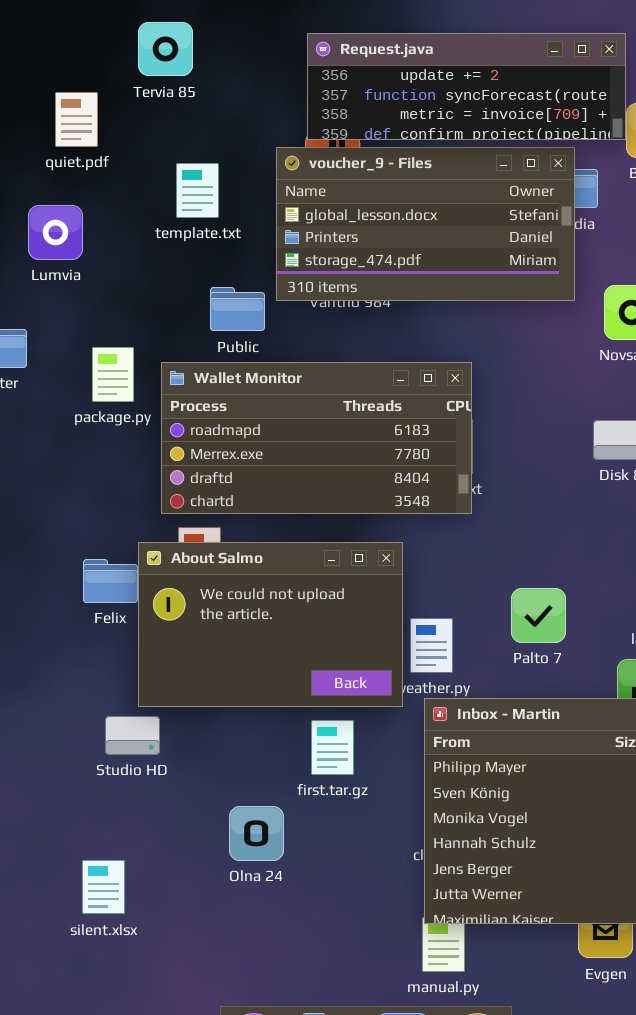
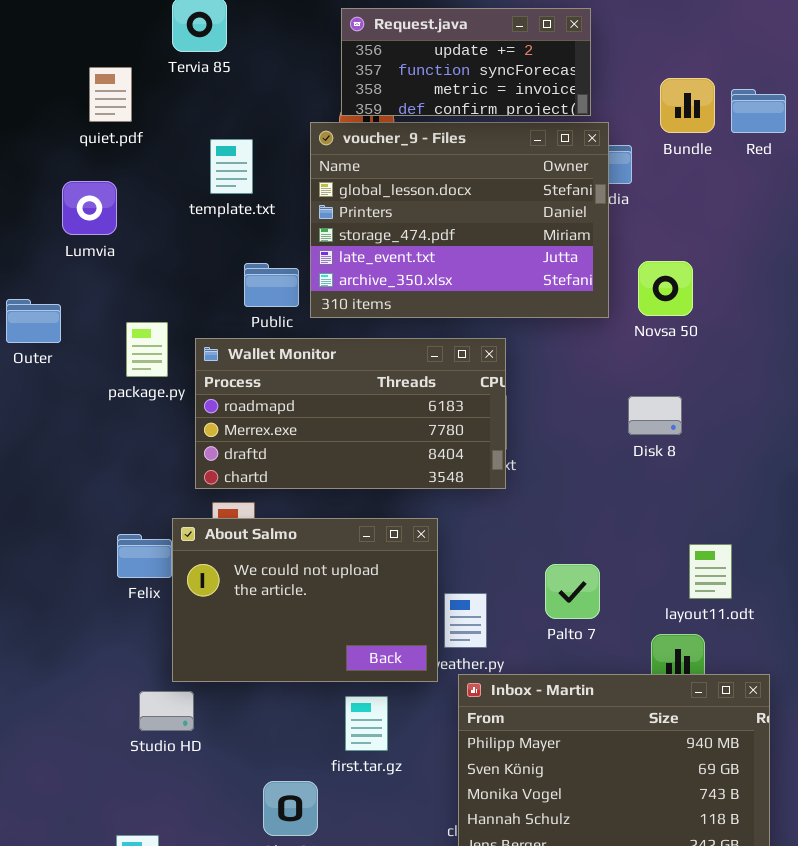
Request.java: [307,33,626,140] -> [341,8,591,116], resized
voucher_9 - Files: [276,147,575,301] -> [310,122,609,318], resized

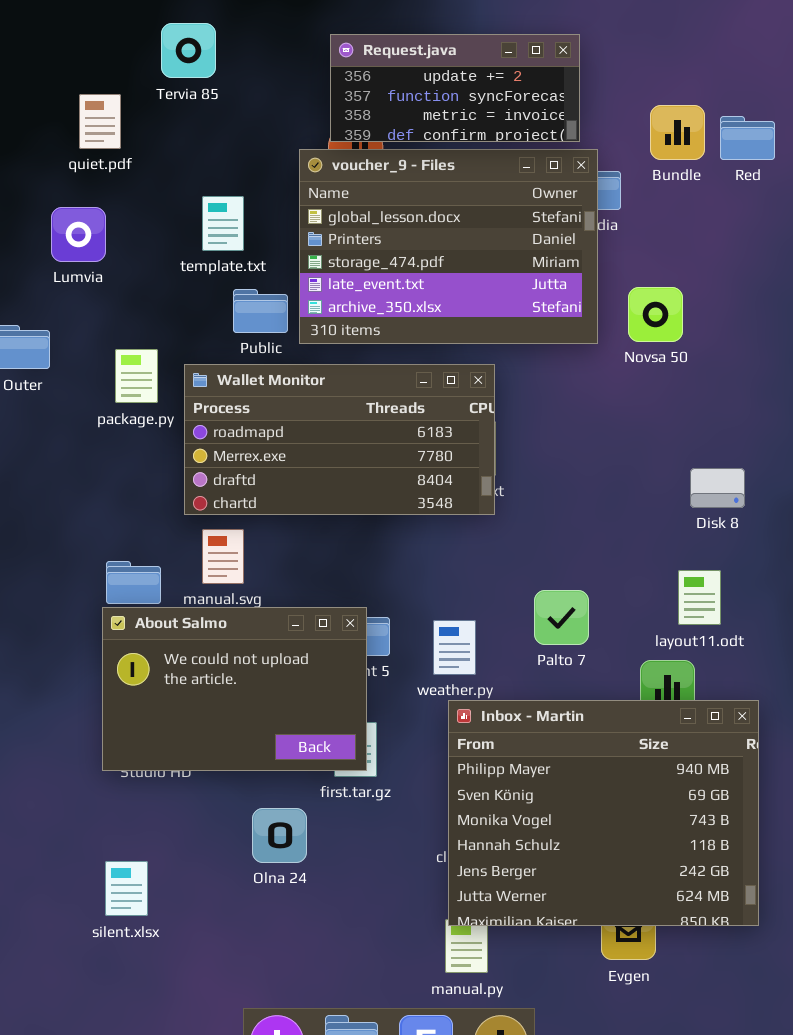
template.txt: [210,139,253,194] -> [202,196,244,251], moved
Disk 8: [628,396,682,435] -> [690,468,745,508], moved
About Salmo: [172,518,438,682] -> [102,607,367,771], moved

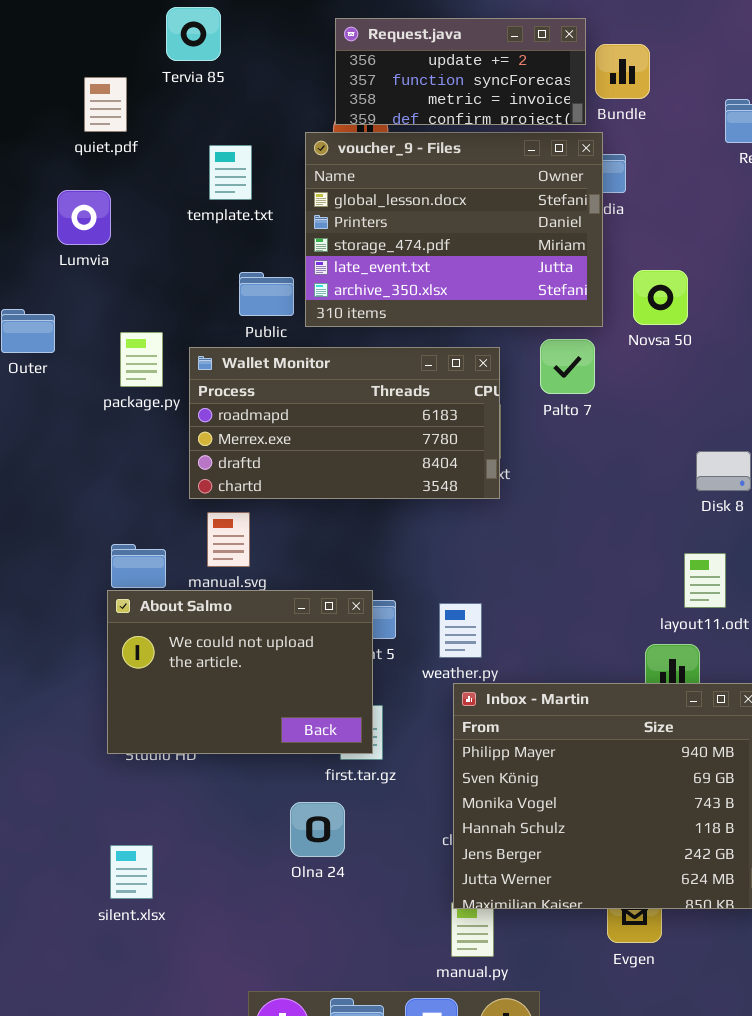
Bundle: [650,105,705,160] -> [595,44,650,99], moved
template.txt: [202,196,244,251] -> [209,145,252,200], moved
Palto 7: [534,590,589,645] -> [540,339,595,394], moved
Olna 24: [252,808,307,863] -> [290,802,345,857], moved

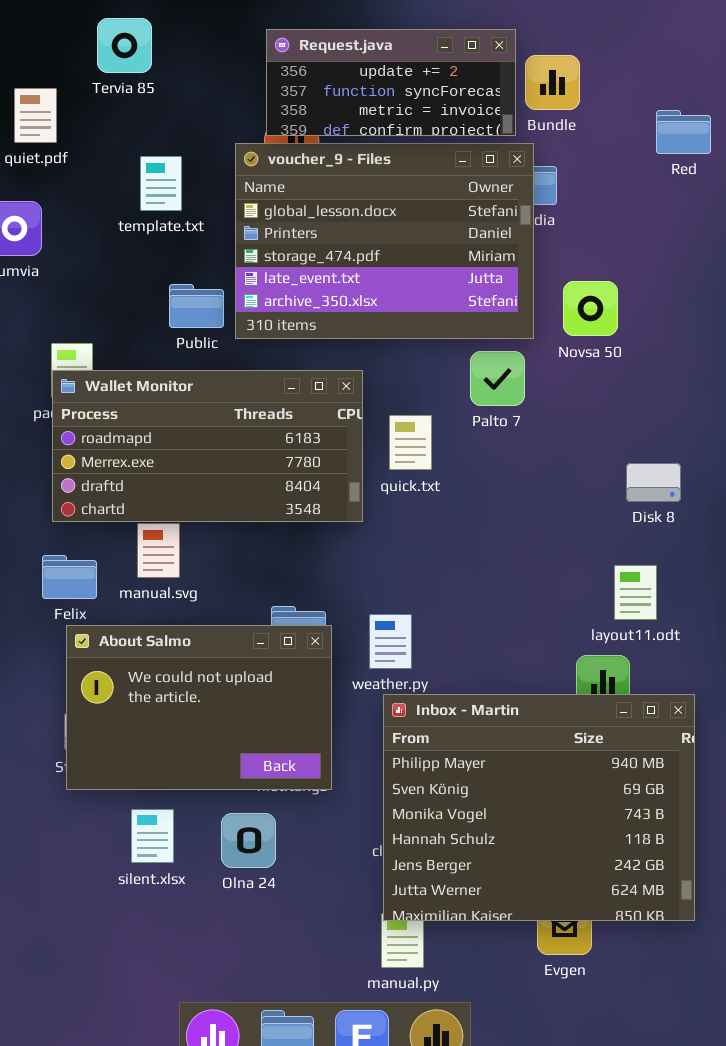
Wallet Monitor: [189,347,500,499] -> [52,370,363,522], moved
About Salmo: [107,590,373,754] -> [66,625,332,790], moved
silent.xlsx: [110,845,153,899] -> [131,809,174,863], moved

